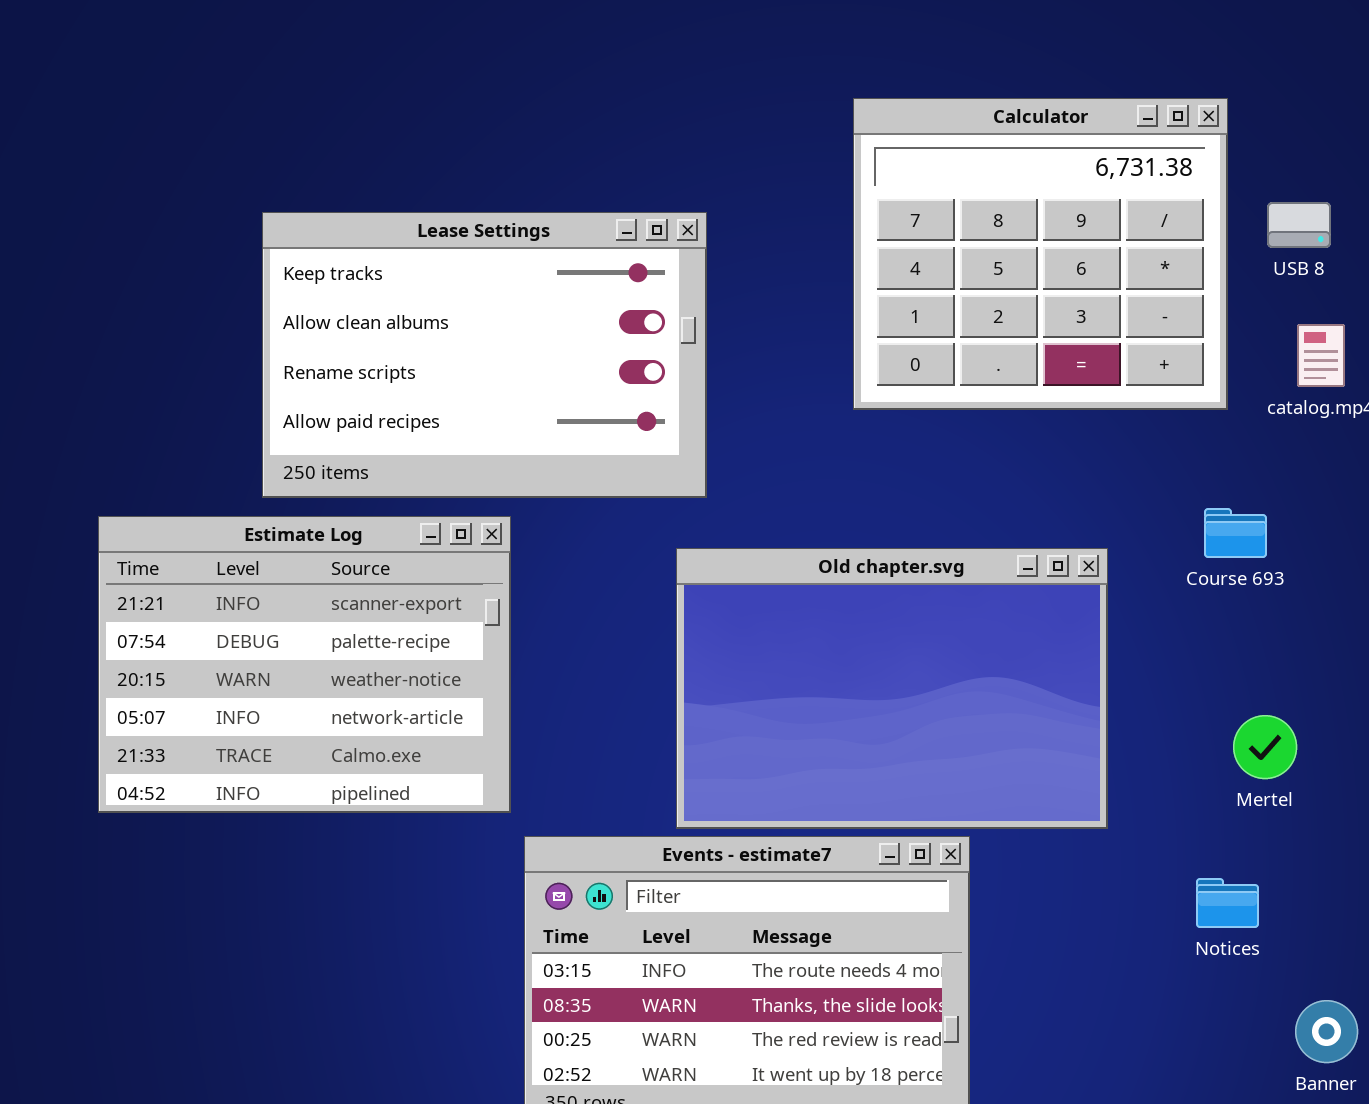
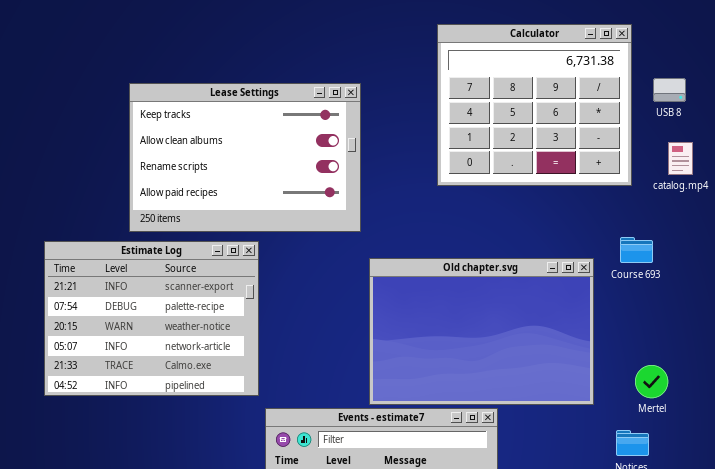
Old chapter.svg: [676,548,1108,829] -> [369,258,594,405], moved
Mertel: [1233,715,1297,779] -> [635,365,668,398], moved

